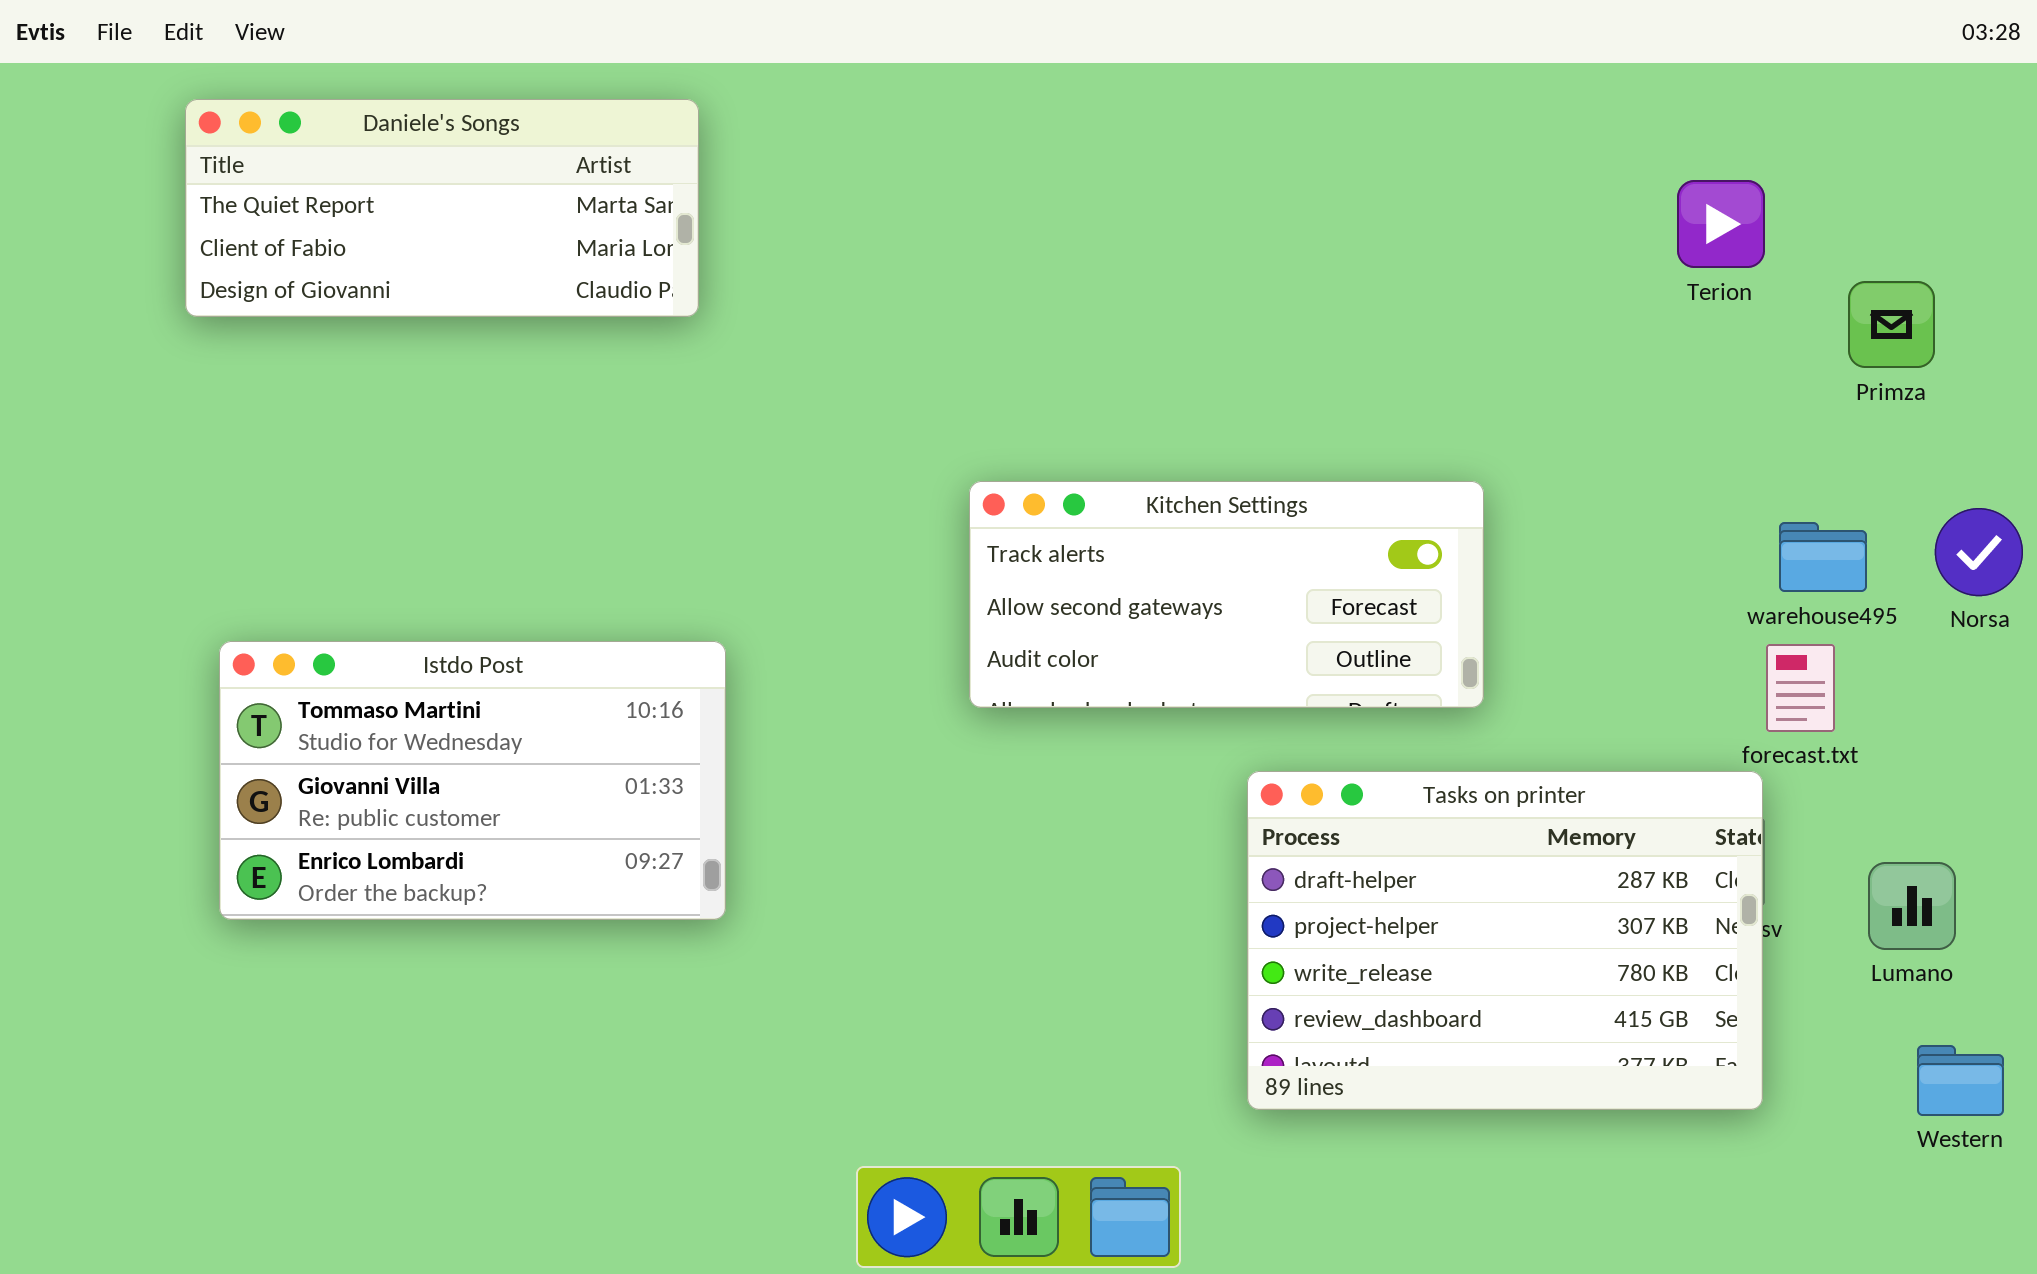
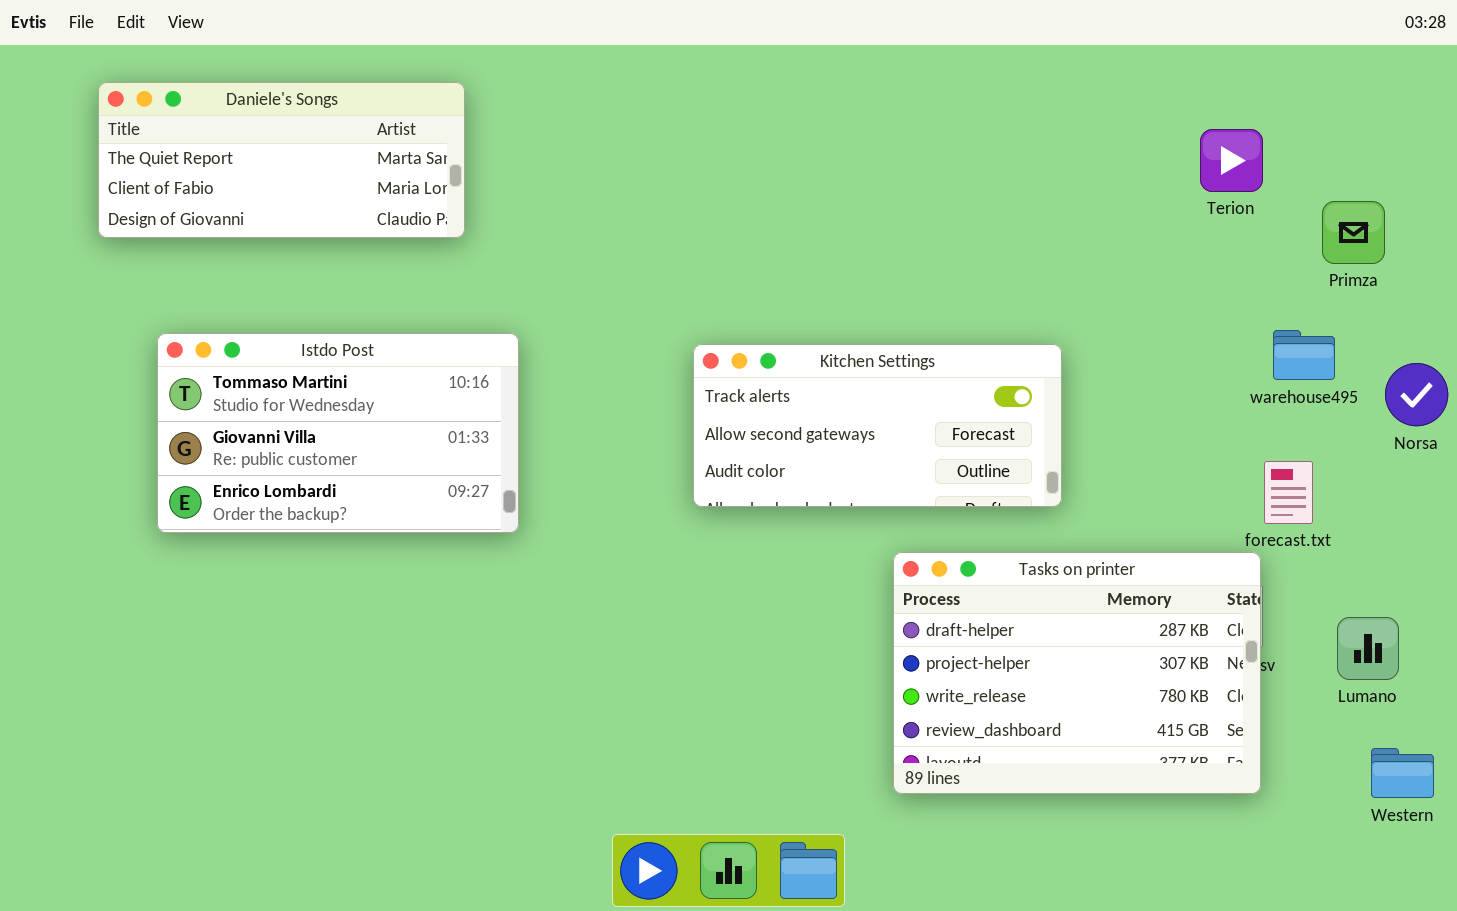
Daniele's Songs: [185,99,699,317] -> [98,82,465,238], moved
warehouse495: [1779,522,1867,592] -> [1273,330,1335,380], moved
Istdo Post: [219,641,726,920] -> [157,333,519,533], moved

